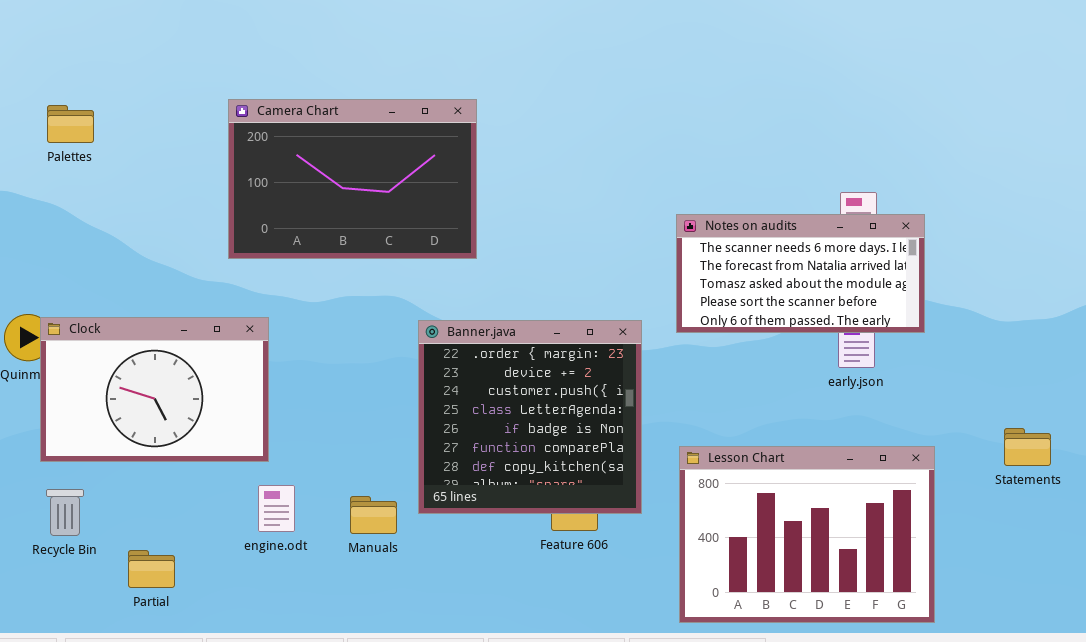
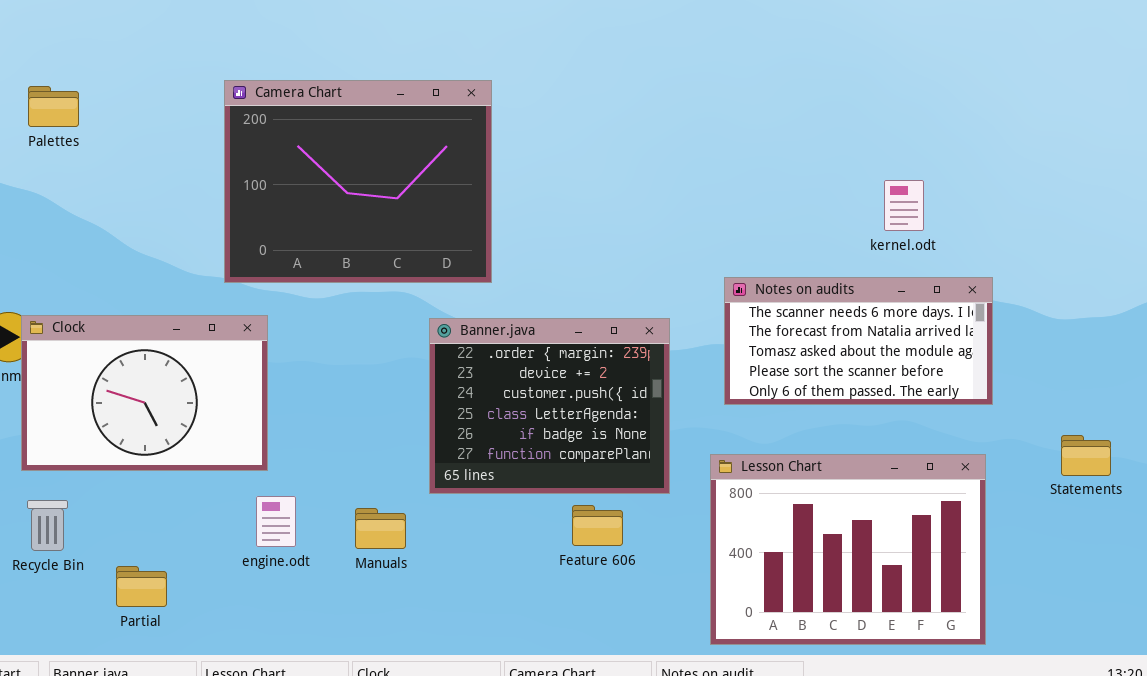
Camera Chart: [228,99,477,259] -> [224,80,492,283], resized
Notes on audits: [676,214,925,333] -> [724,277,993,405], moved
Banner.java: [418,320,642,514] -> [429,318,670,494], resized

